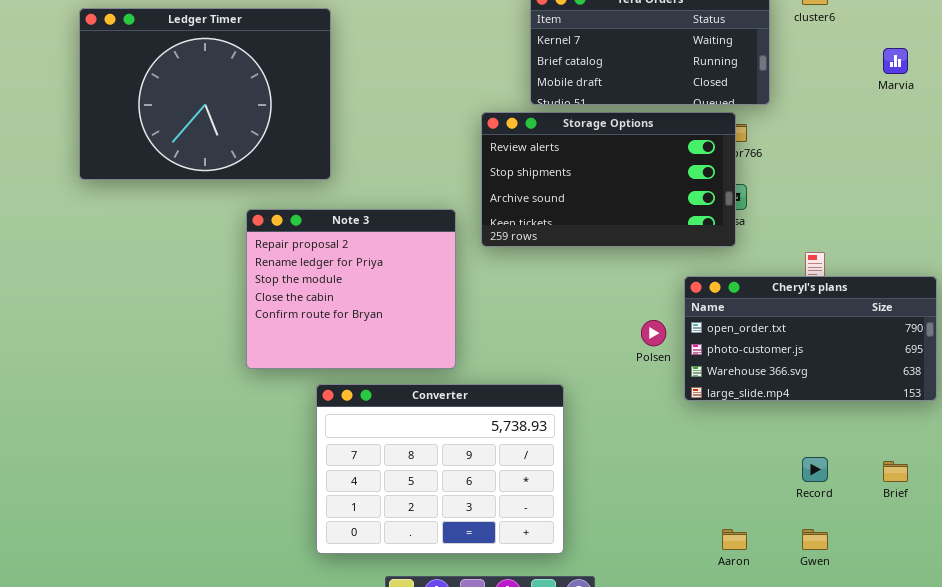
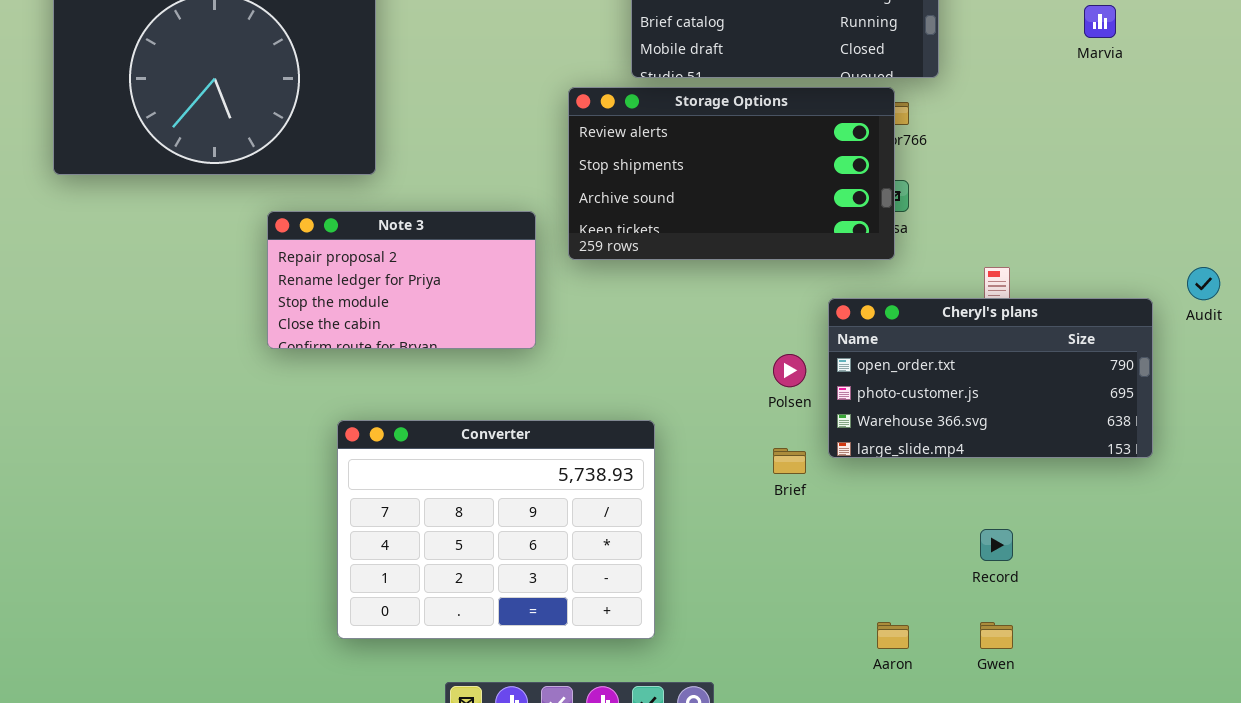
Note 3: [246,209,456,369] -> [267,211,536,349], resized
Converter: [316,384,564,554] -> [337,420,655,639], moved
Brief: [883,461,908,482] -> [773,448,806,474], moved

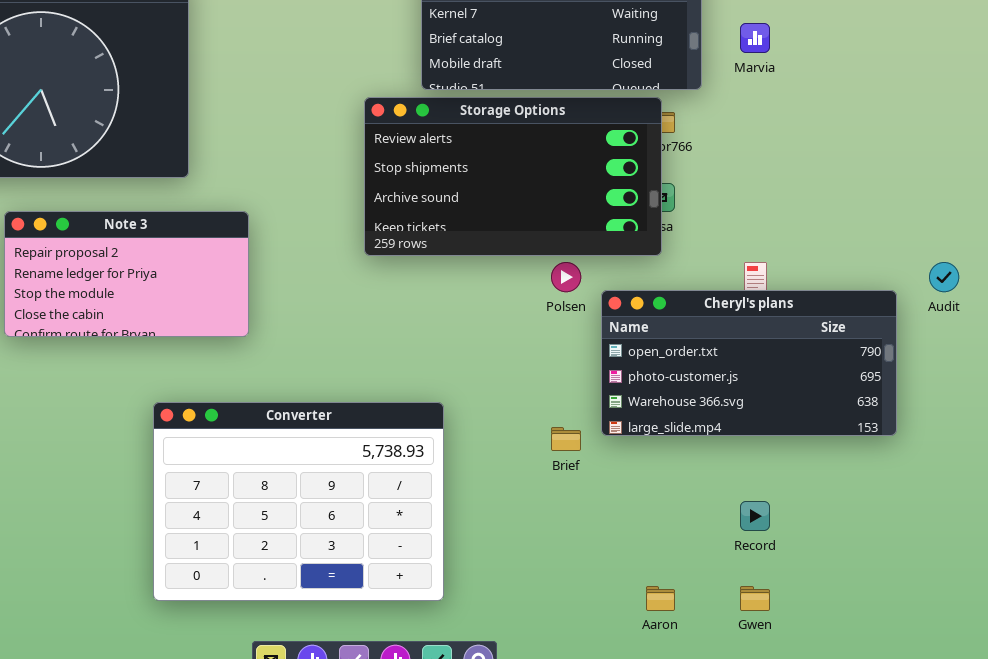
Marvia: [1084,5,1116,38] -> [740,23,770,53], moved
Note 3: [267,211,536,349] -> [4,211,249,337], moved
Polsen: [773,354,806,387] -> [551,262,581,292], moved

